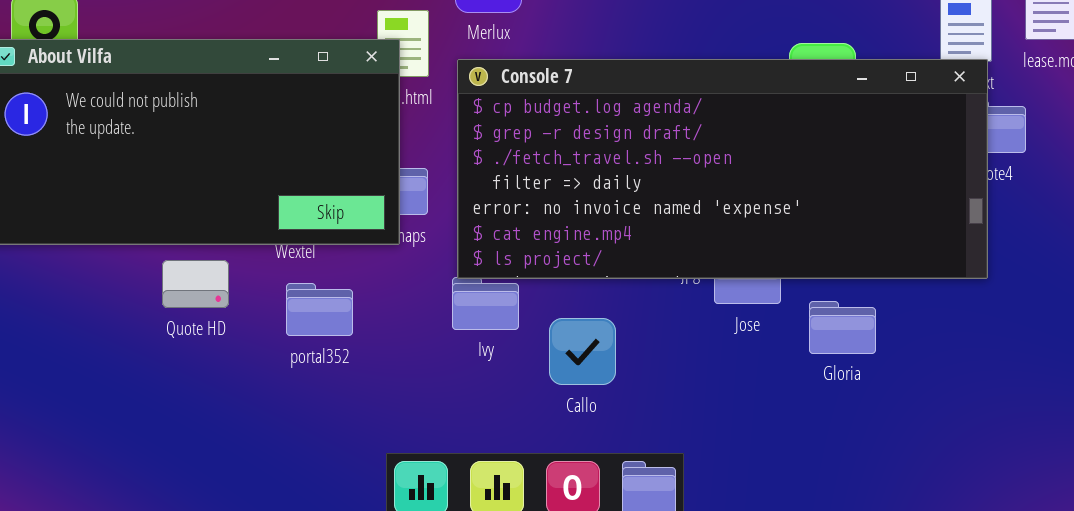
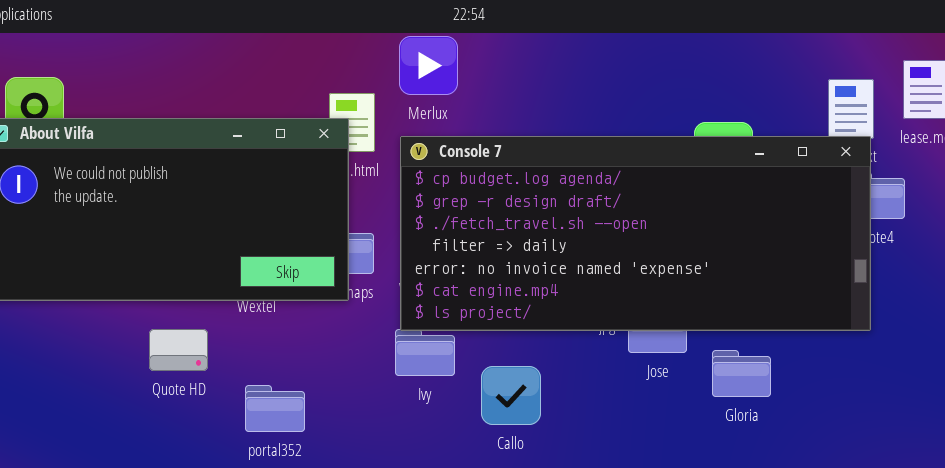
Quote HD: [162,260,229,308] -> [149,329,208,371], moved
portal352: [286,283,353,336] -> [245,385,305,432], moved

